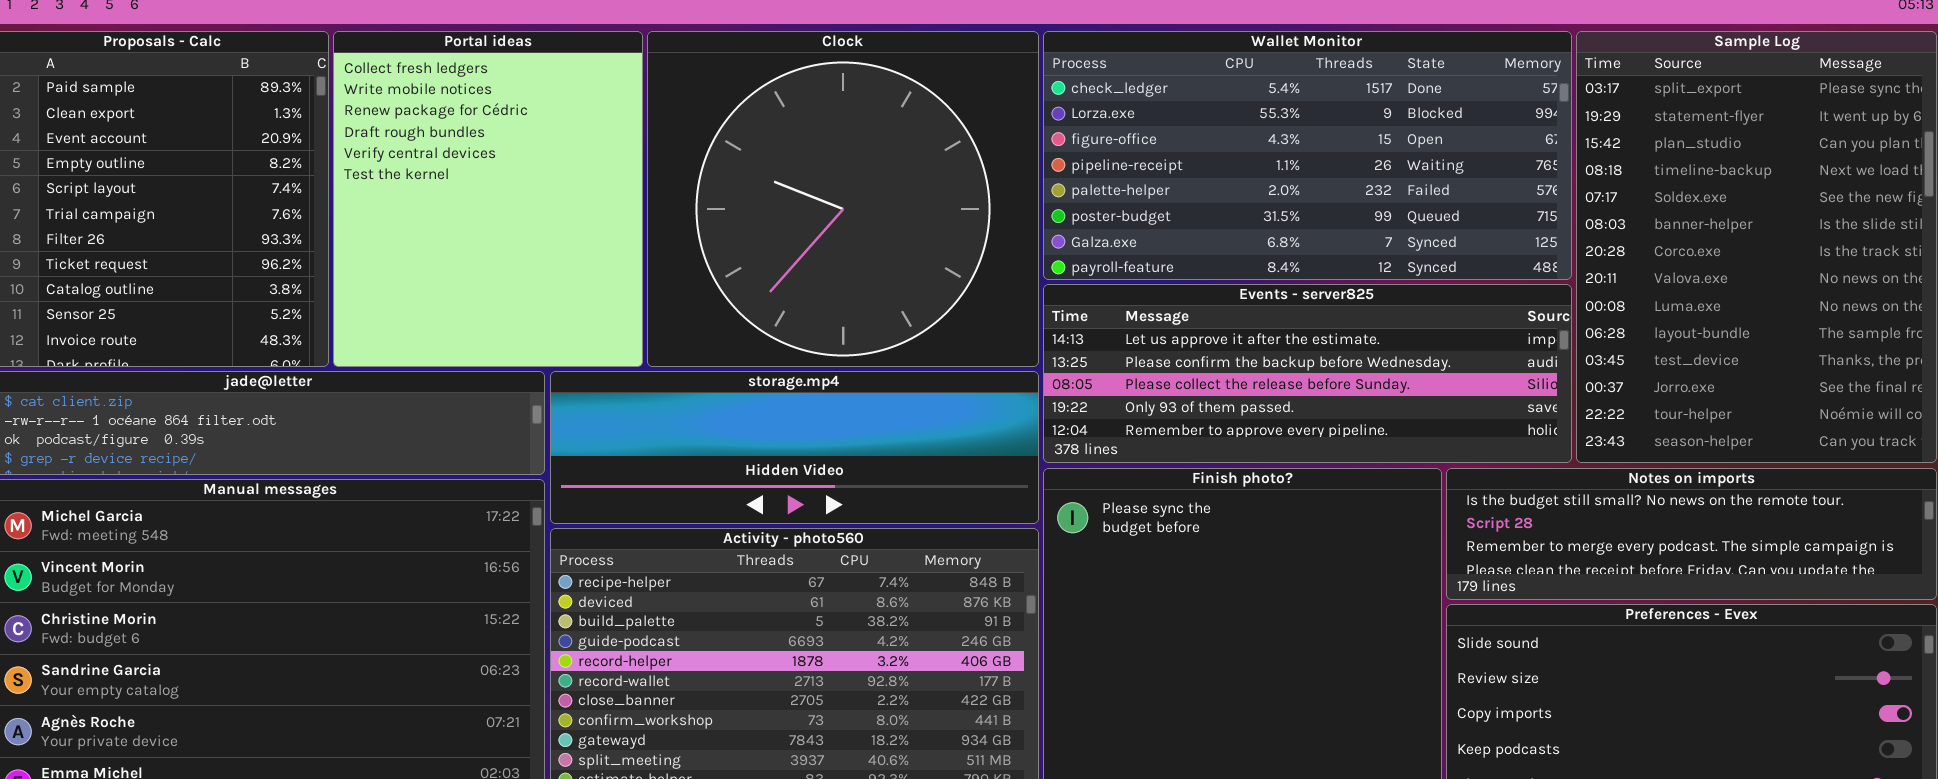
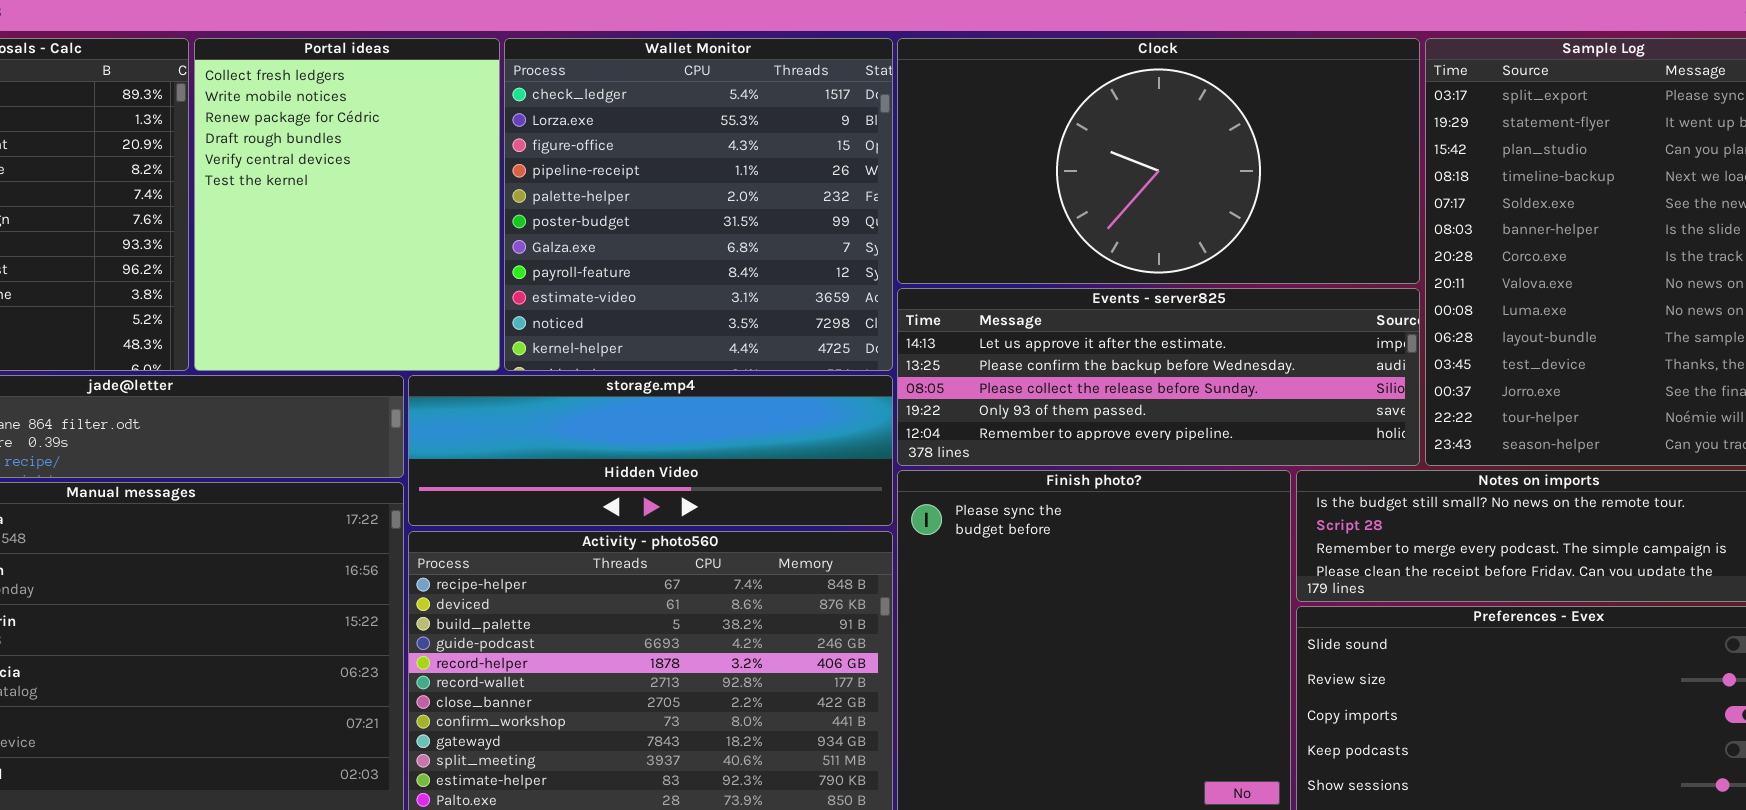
Clock: [647,31,1039,367] -> [897,38,1420,284], moved, resized
Wallet Monitor: [1043,31,1572,280] -> [504,38,893,371], moved, resized

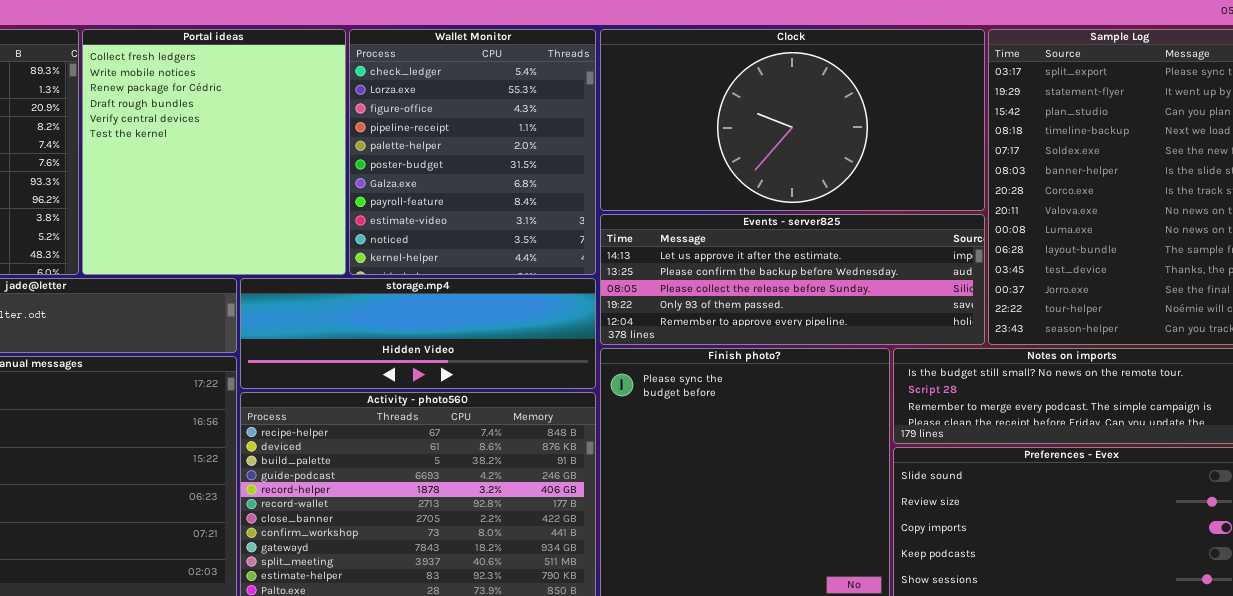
Portal ideas: [194,38,500,371] -> [82,29,346,275], resized
Wallet Monitor: [504,38,893,371] -> [349,29,596,275], resized

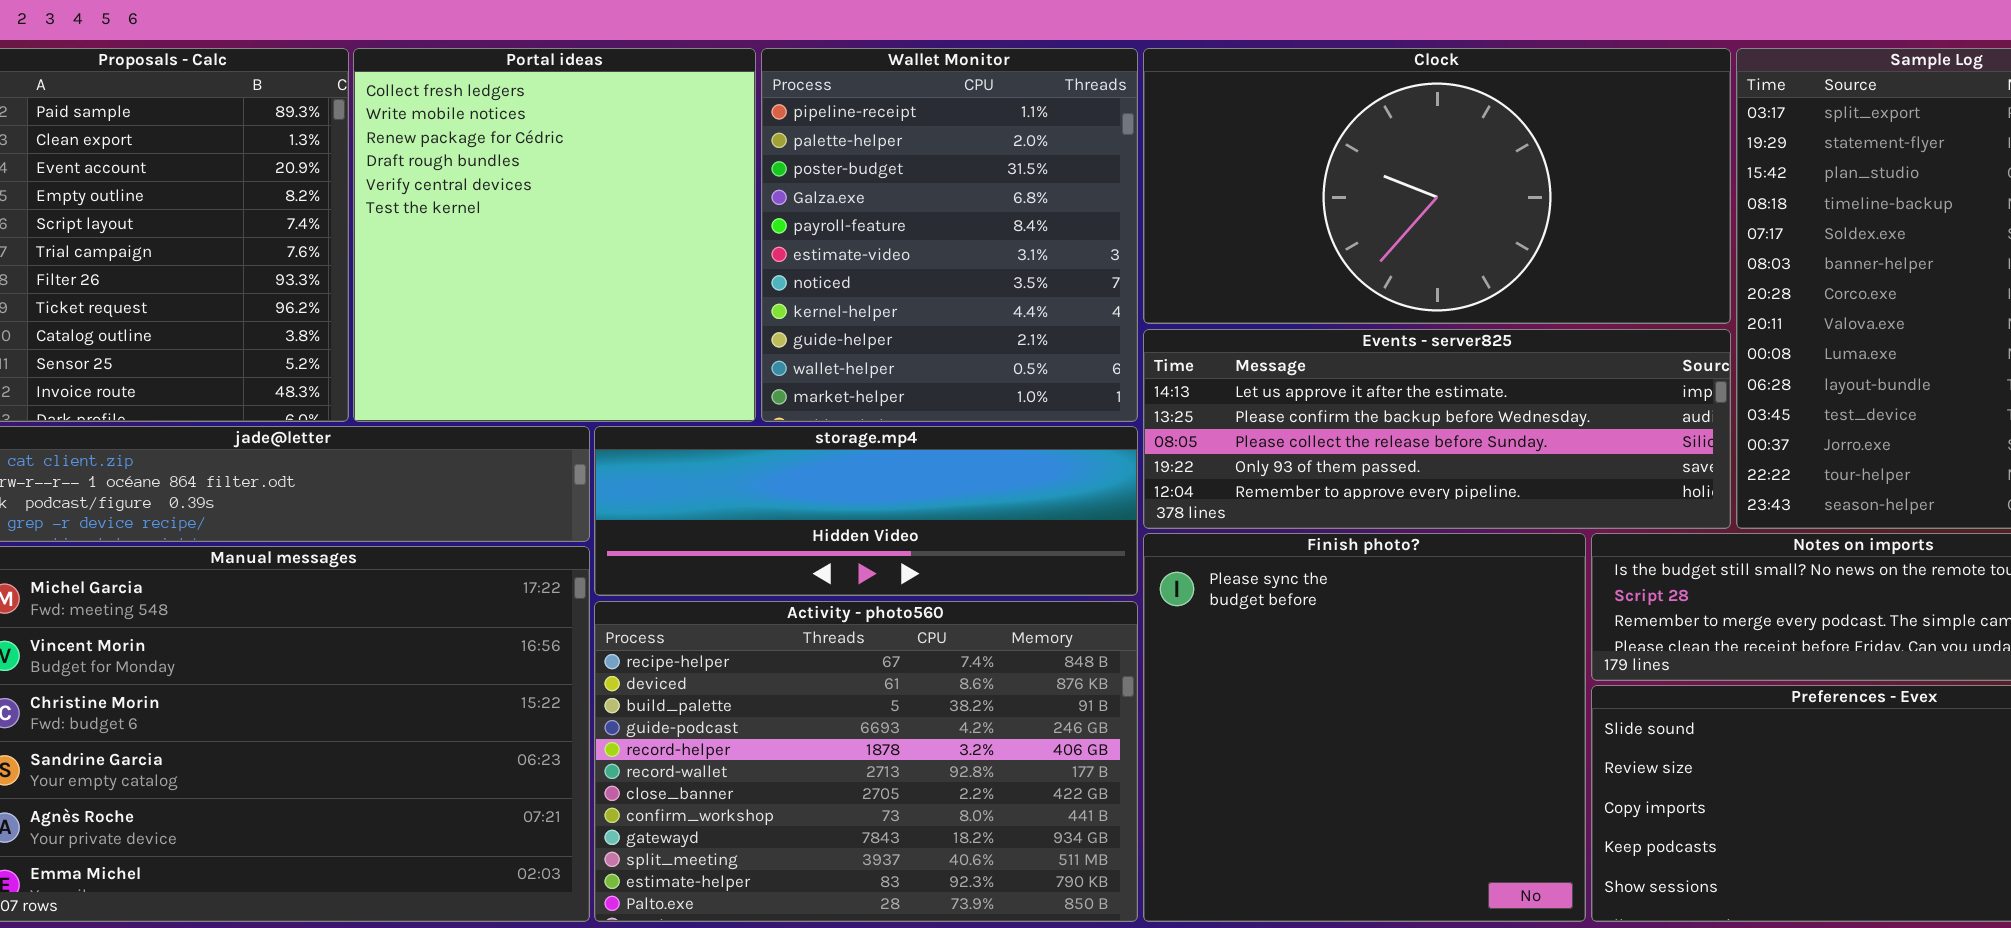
Wallet Monitor: [349,29,596,275] -> [761,48,1138,422], scrolled down 3 rows

